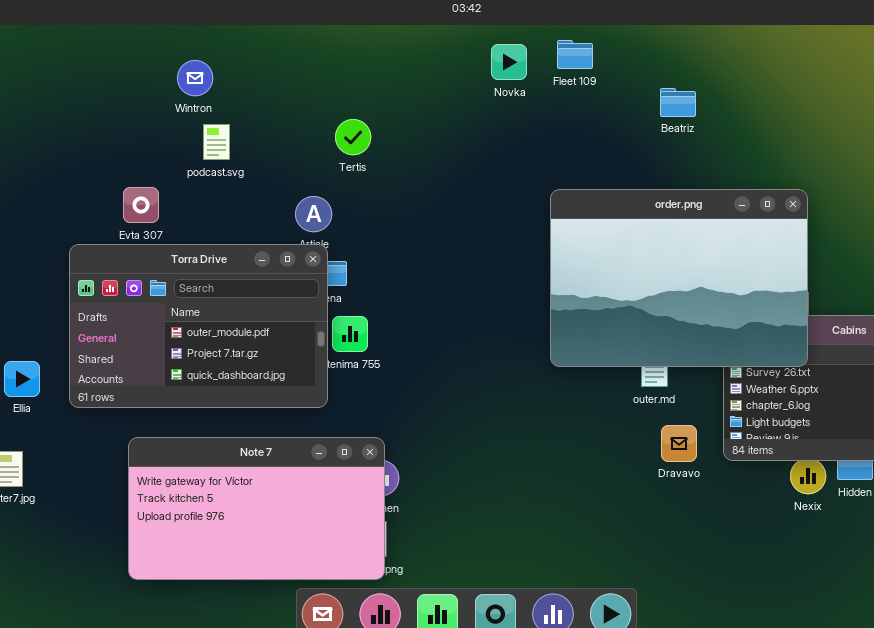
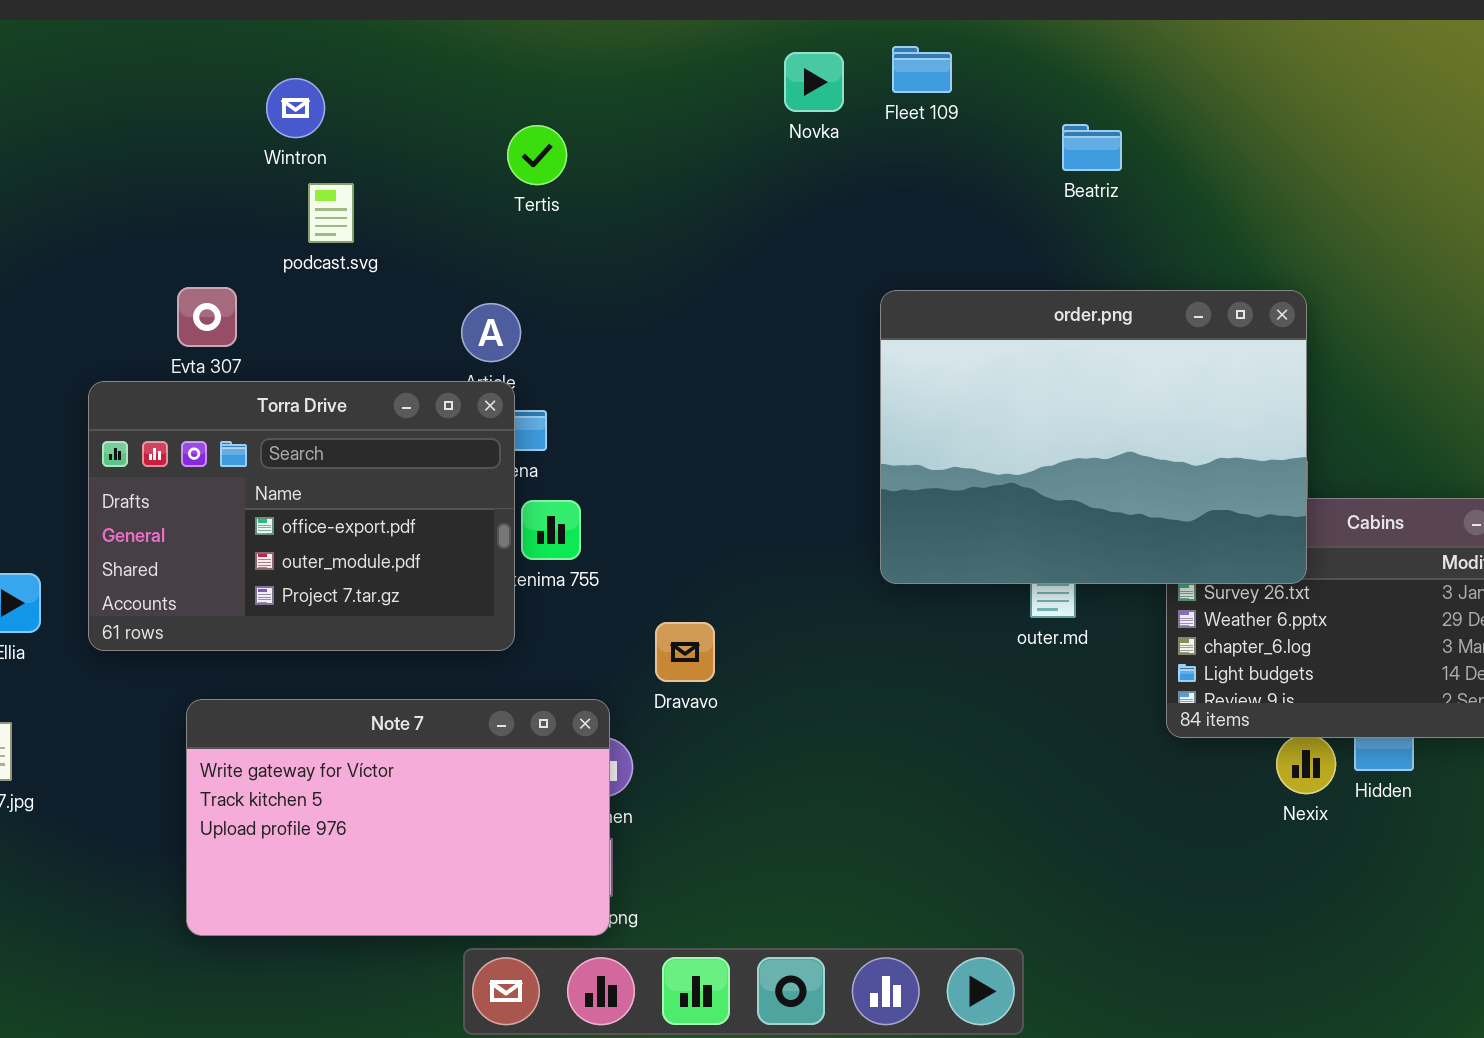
Tertis: [335,119,371,155] -> [507,125,567,185], moved
Torra Drive: [69,244,328,408] -> [88,381,515,651], scrolled up 1 row
Dravavo: [661,425,697,462] -> [655,622,715,682], moved

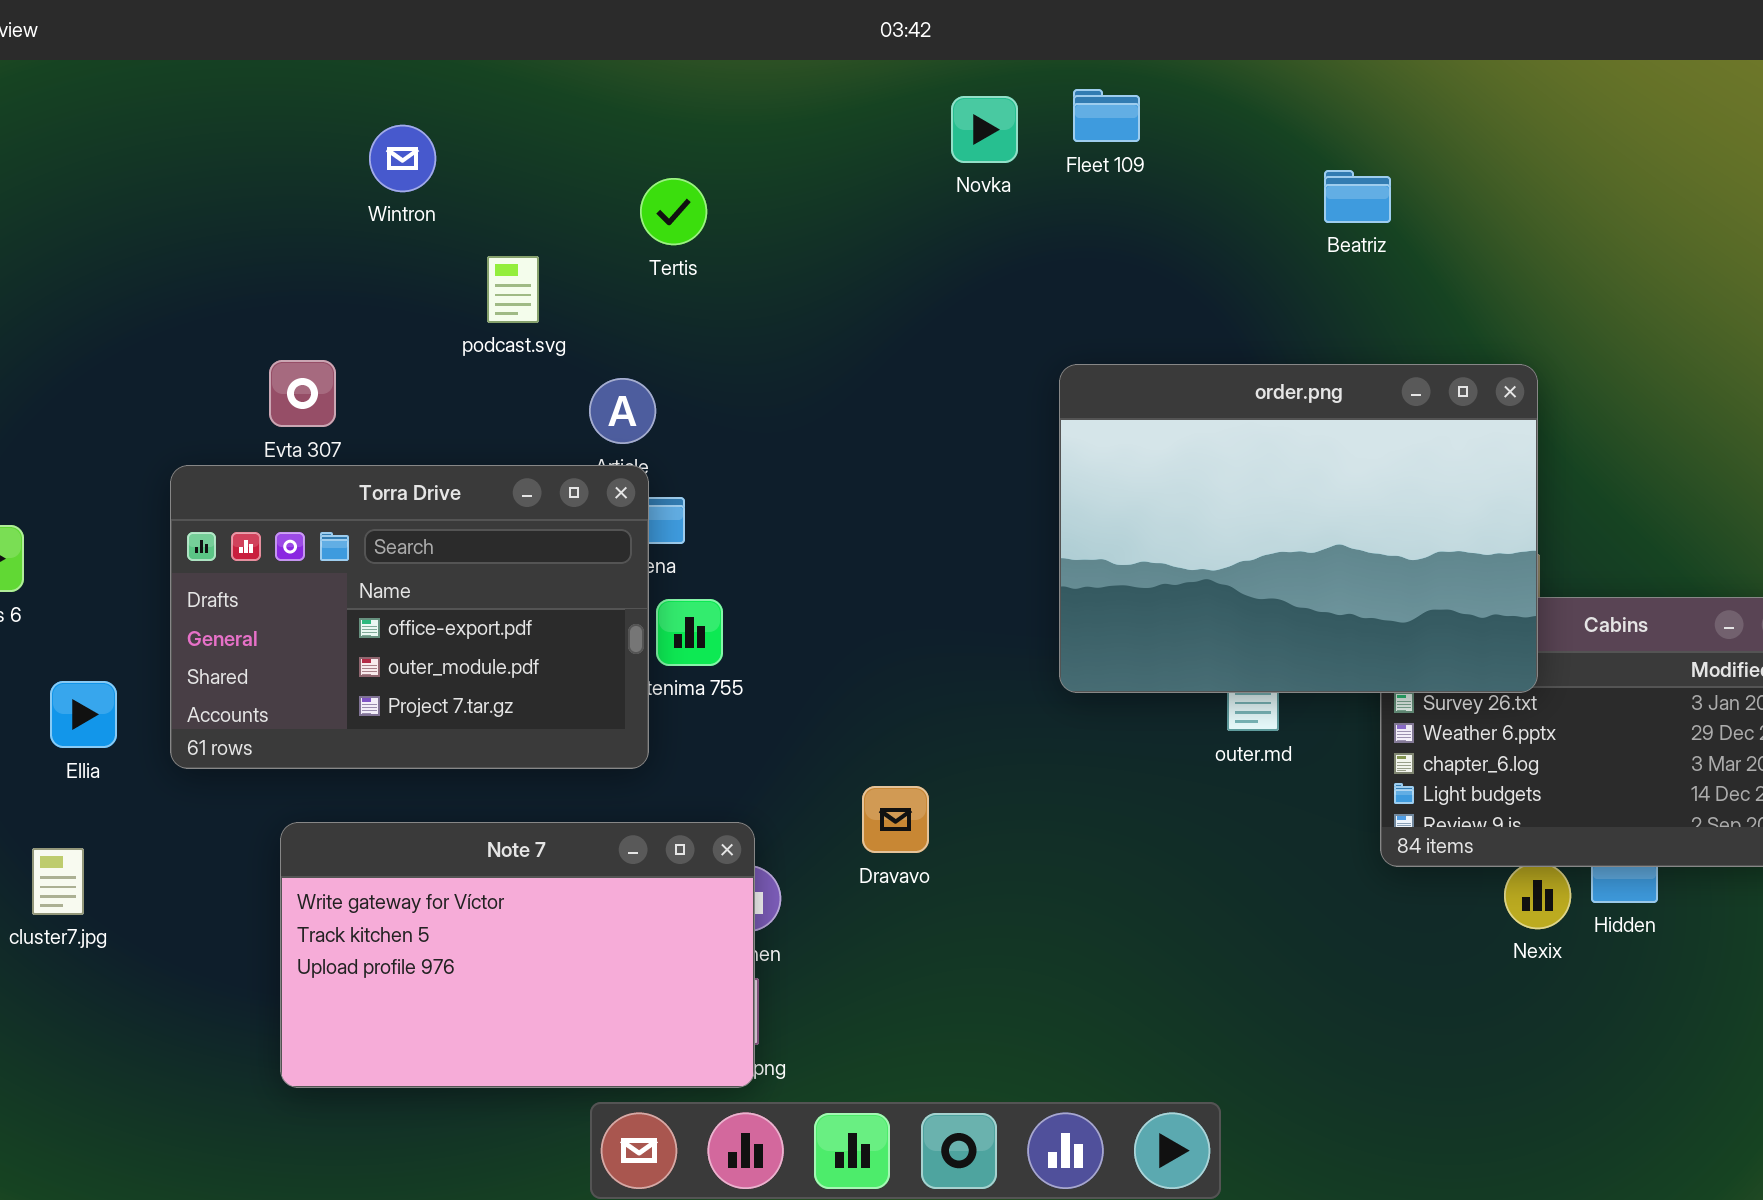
Beatriz: [1062,124,1122,171] -> [1324,170,1391,223], moved
podcast.svg: [308,183,354,243] -> [487,256,539,323], moved
Dravavo: [655,622,715,682] -> [862,786,929,853], moved

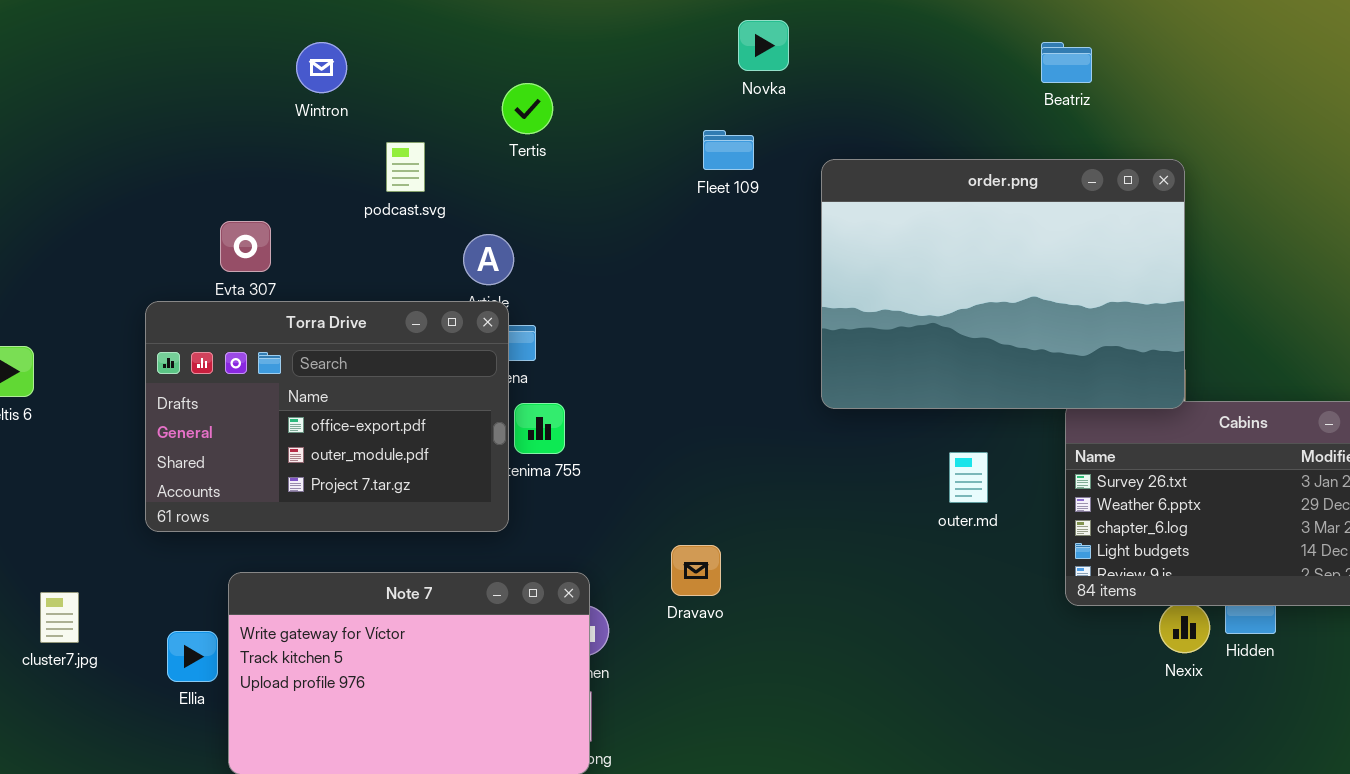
Fleet 109: [1073,89,1140,142] -> [703,130,754,170], moved
Beatriz: [1324,170,1391,223] -> [1041,42,1092,83], moved
order.png: [1059,364,1538,693] -> [821,159,1185,409], moved
Ellia: [50,681,117,748] -> [167,631,218,682], moved

